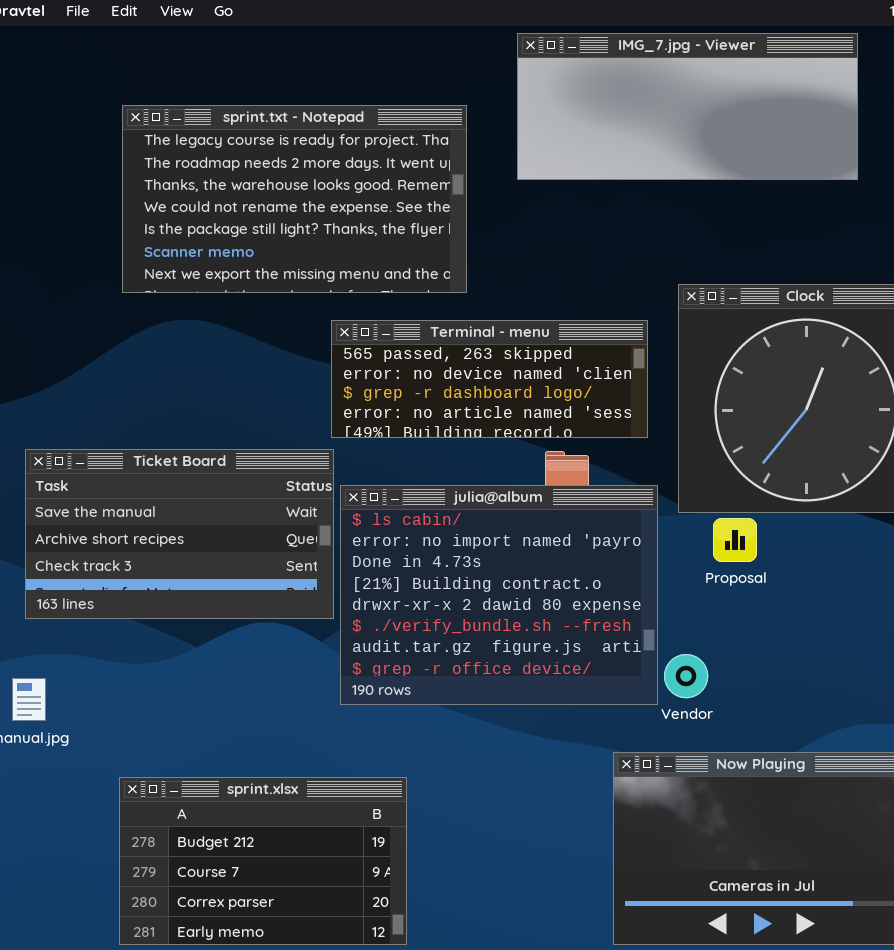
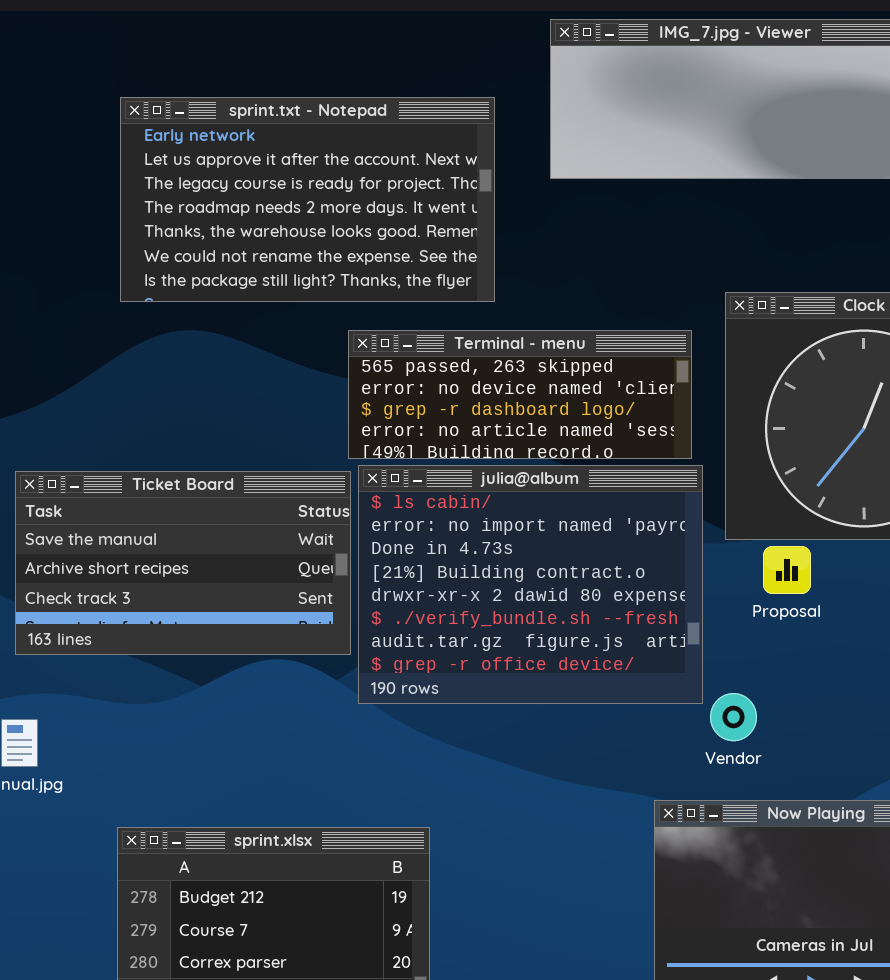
sprint.txt - Notepad: [122,105,467,293] -> [120,97,495,302], scrolled up 2 rows
julia@album: [340,485,658,705] -> [358,465,703,704], moved

